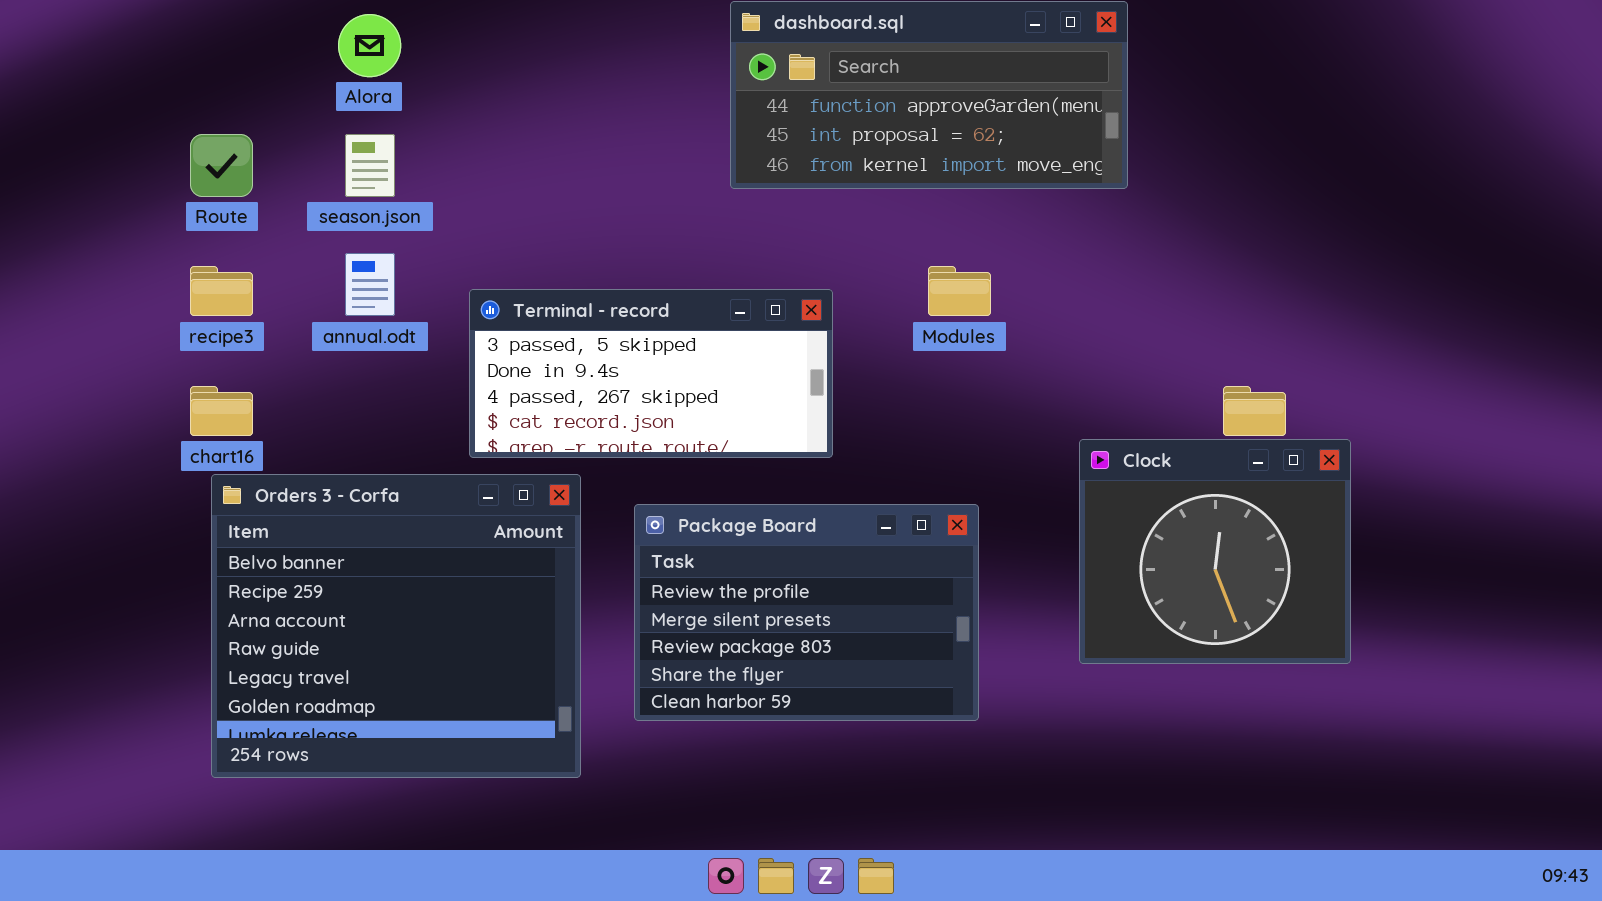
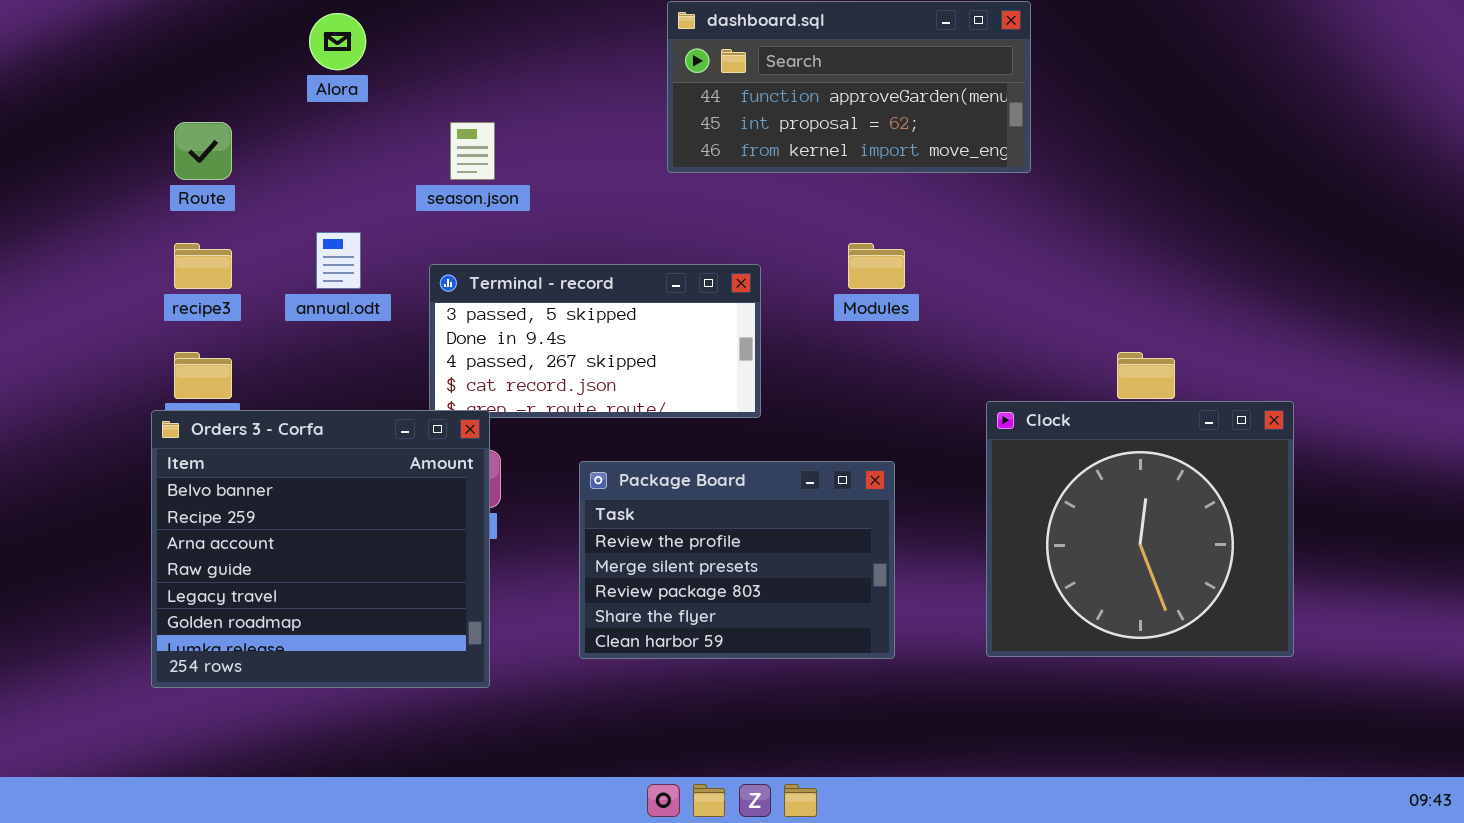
season.json: [345,134,395,197] -> [450,122,495,180], moved
Clock: [1079,439,1351,664] -> [986,401,1294,657], resized
Orders 3 - Corfa: [211,474,581,778] -> [151,410,490,688], moved

